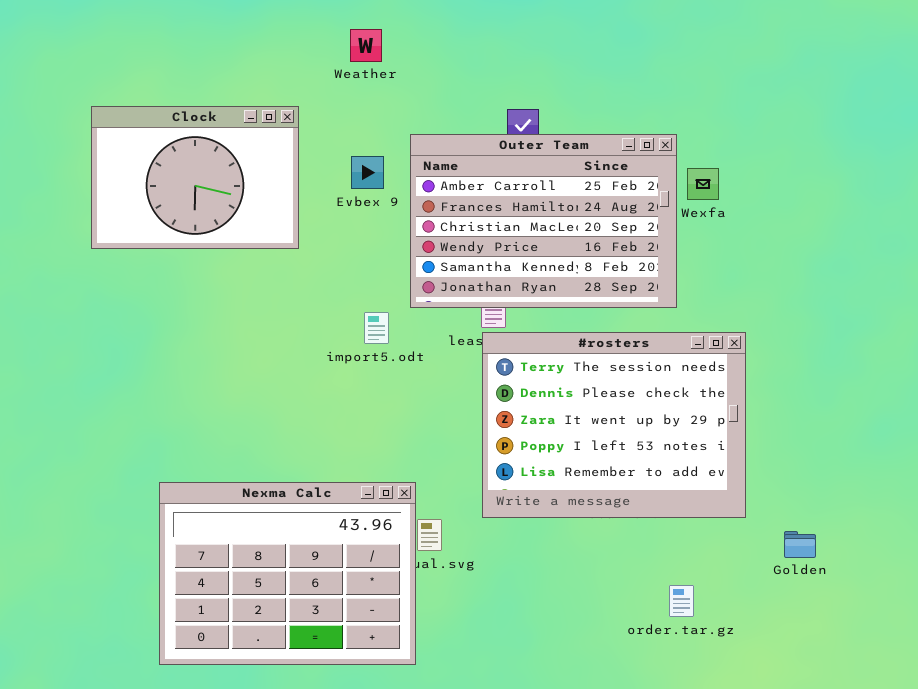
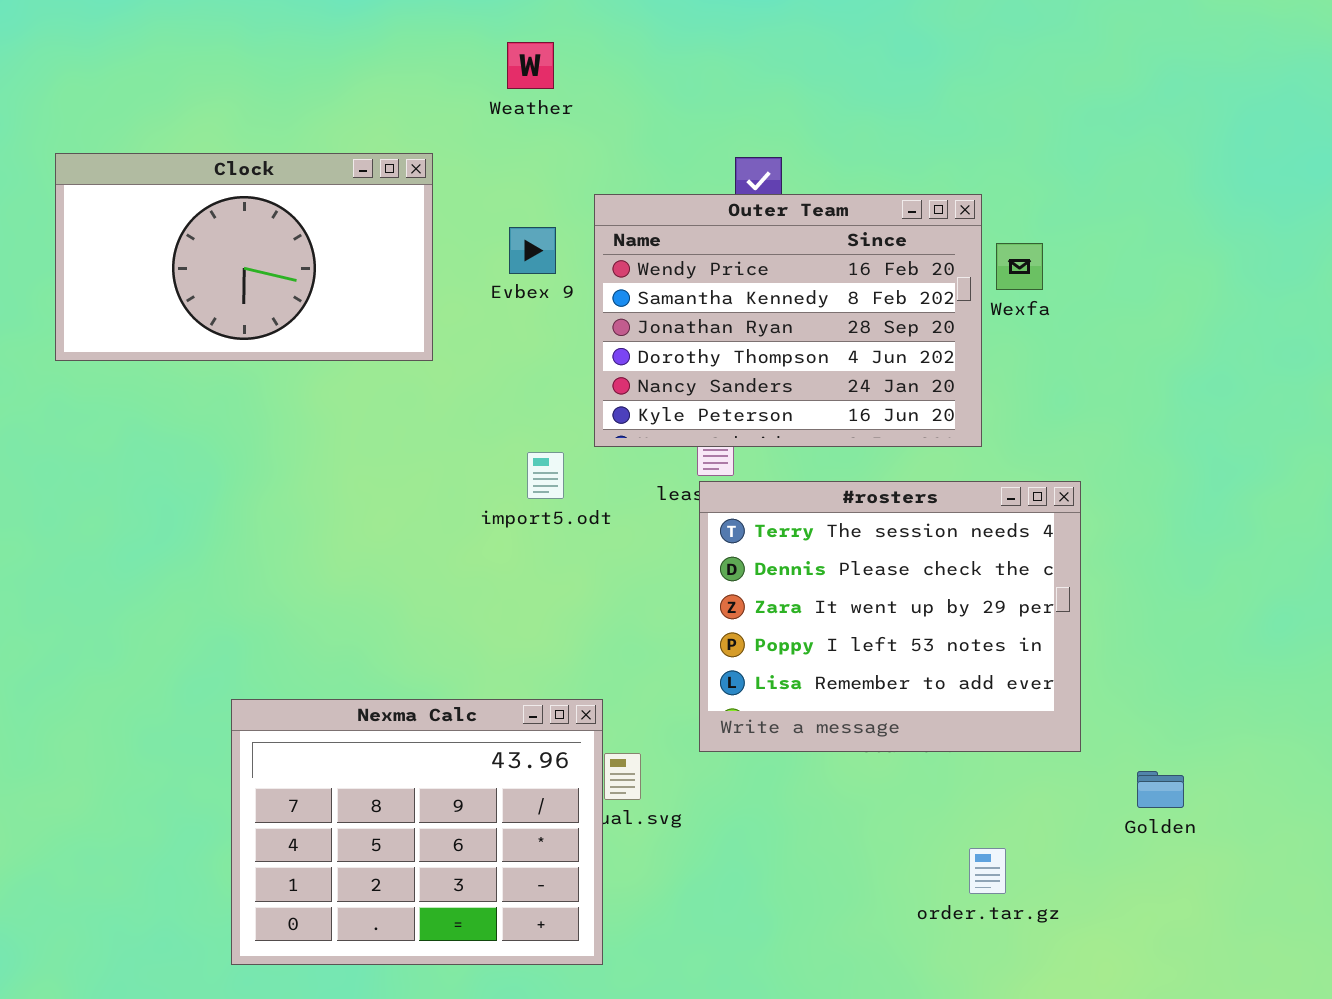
Clock: [91,106,299,249] -> [55,153,433,361], resized
Outer Team: [410,134,677,308] -> [594,194,982,447], scrolled down 3 rows

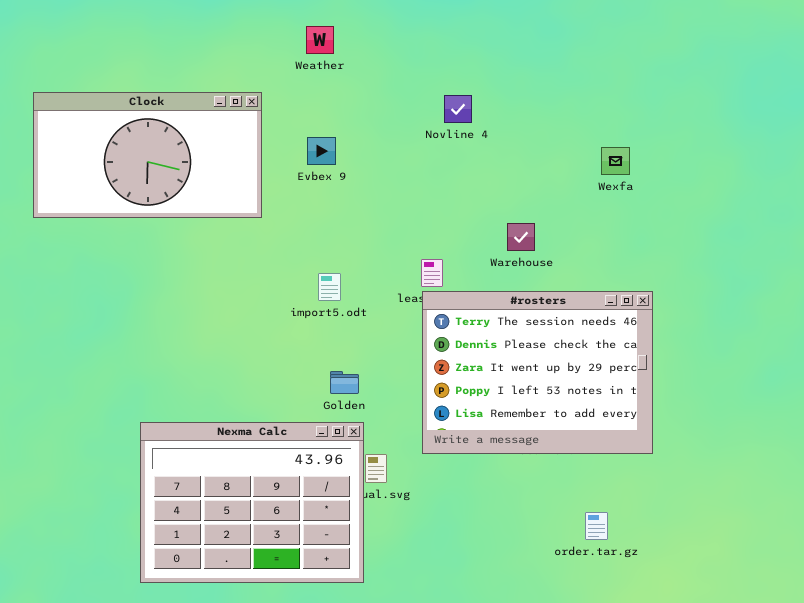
Outer Team: [594,194,982,447] -> none, closed
Golden: [1137,771,1184,808] -> [330,371,359,394], moved

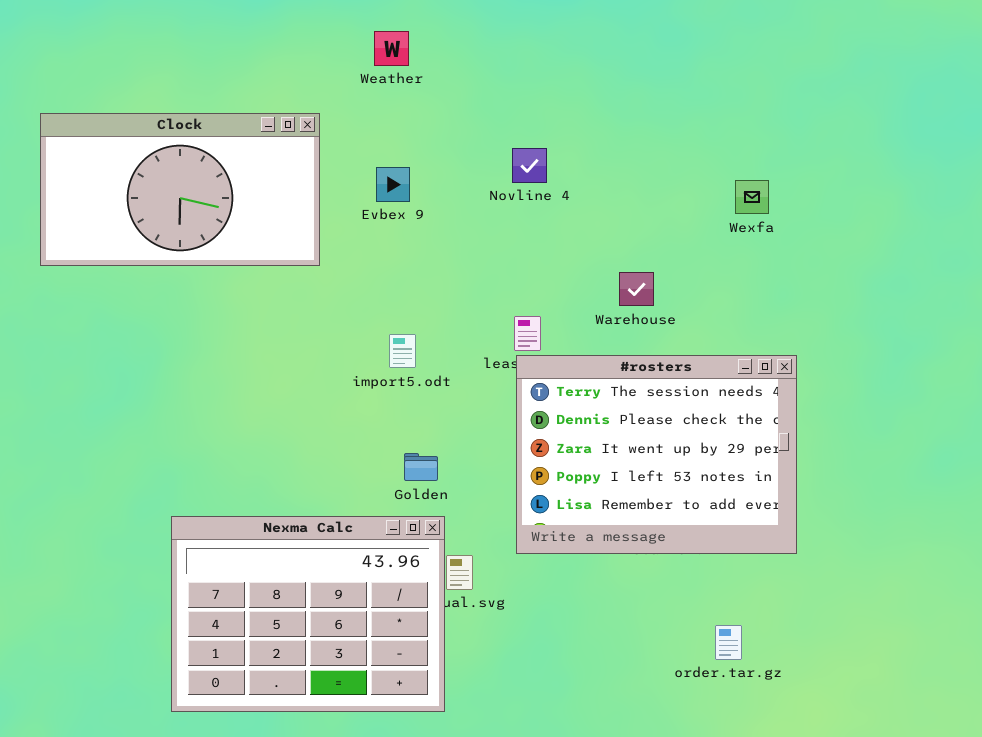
Novline 4: [444,95,472,123] -> [512,148,547,183], moved

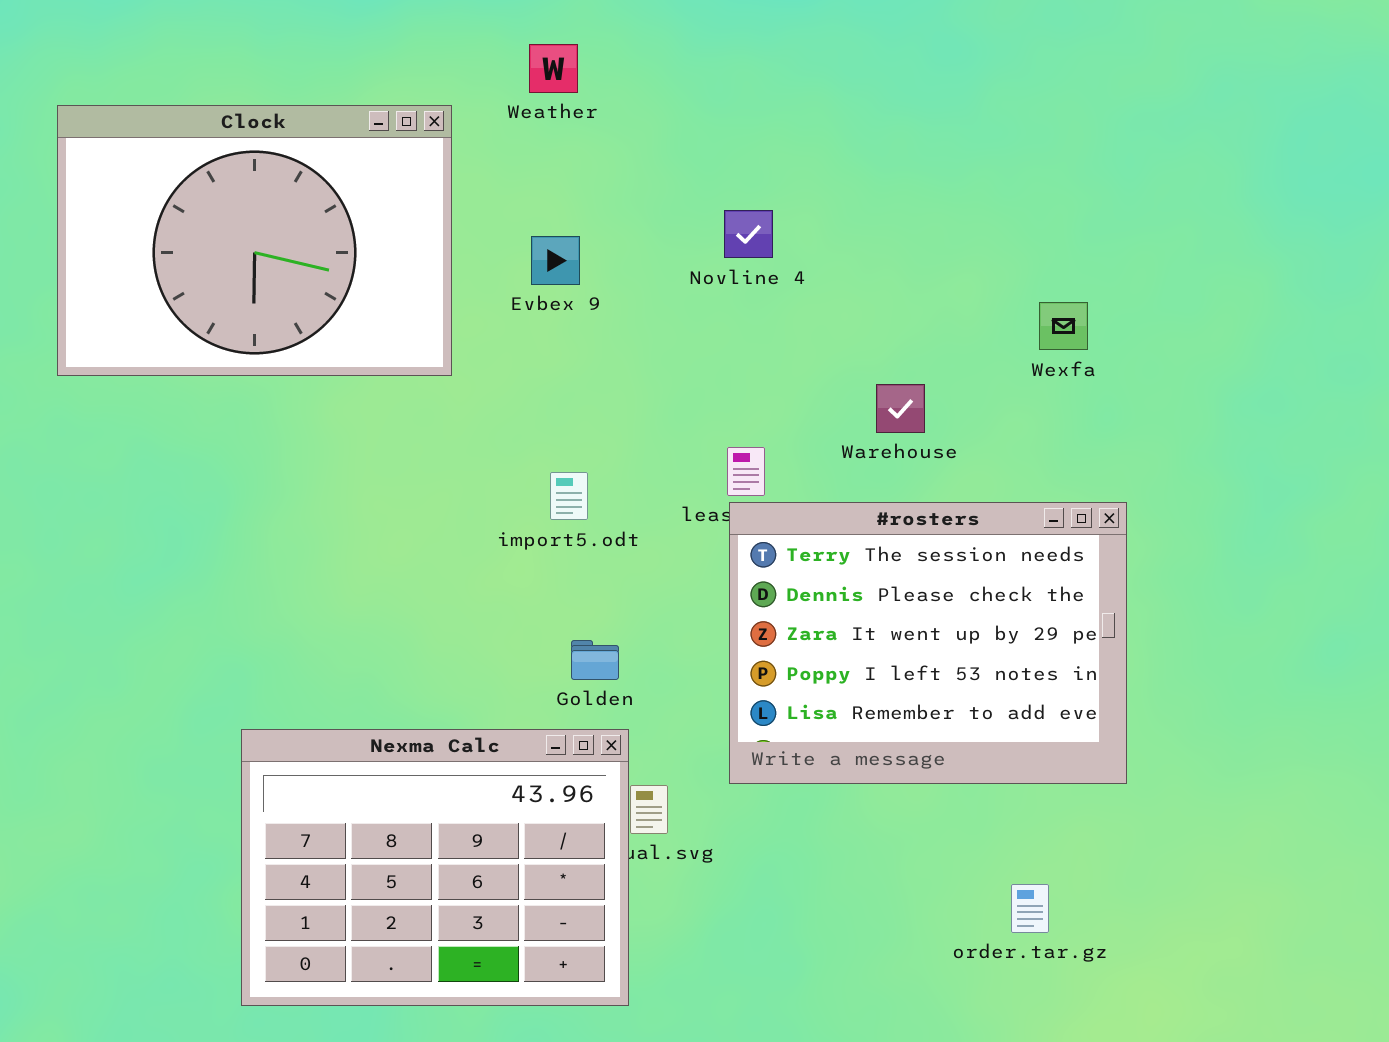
Clock: [40,113,320,266] -> [57,105,452,376], resized
Wexfa: [735,180,769,214] -> [1039,302,1088,350], moved

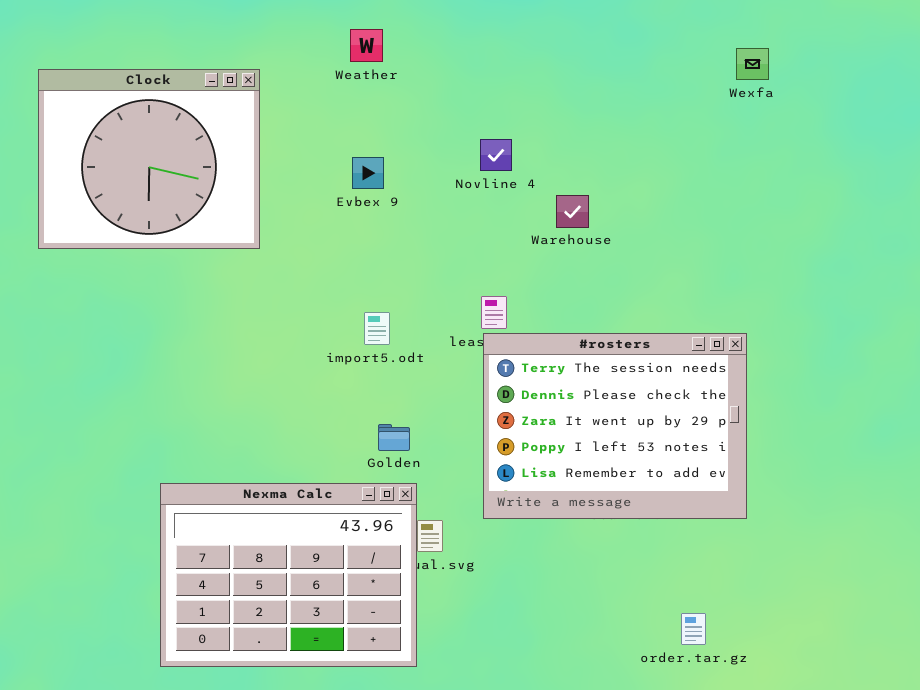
Clock: [57,105,452,376] -> [38,69,260,249], resized
Wexfa: [1039,302,1088,350] -> [736,48,769,80], moved
Warehouse: [876,384,925,433] -> [556,195,589,228], moved
order.tar.gz: [1011,884,1049,933] -> [681,613,706,645], moved

